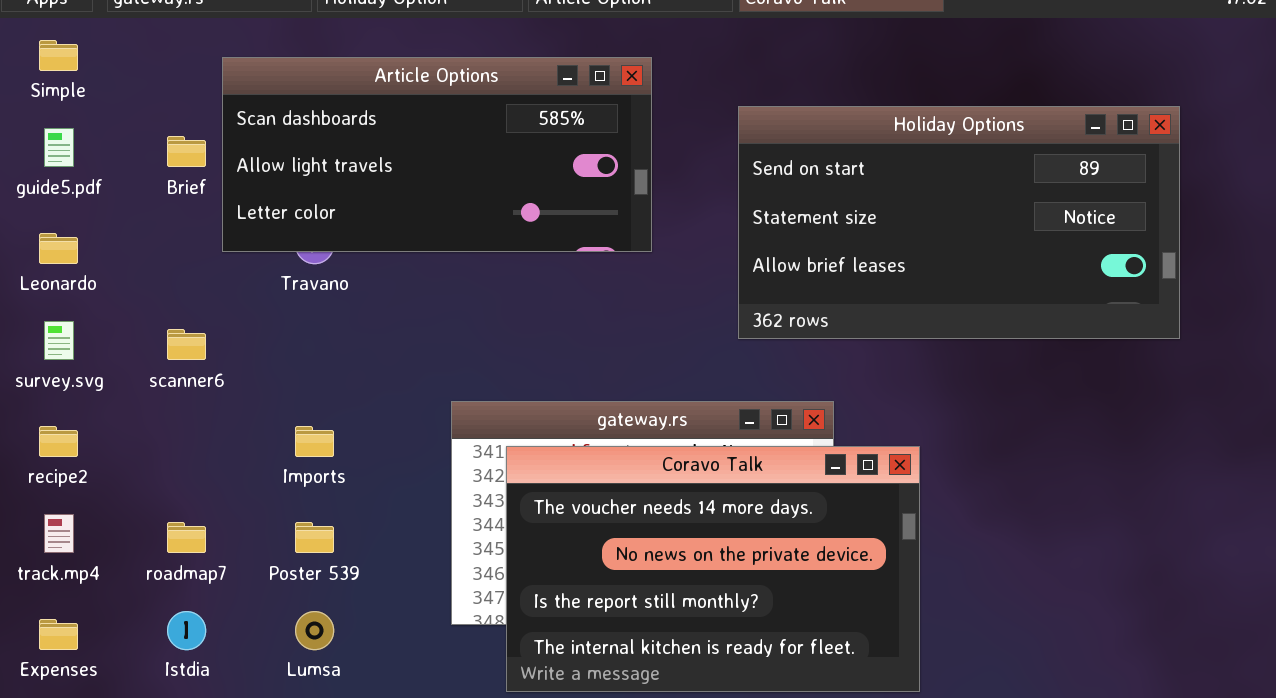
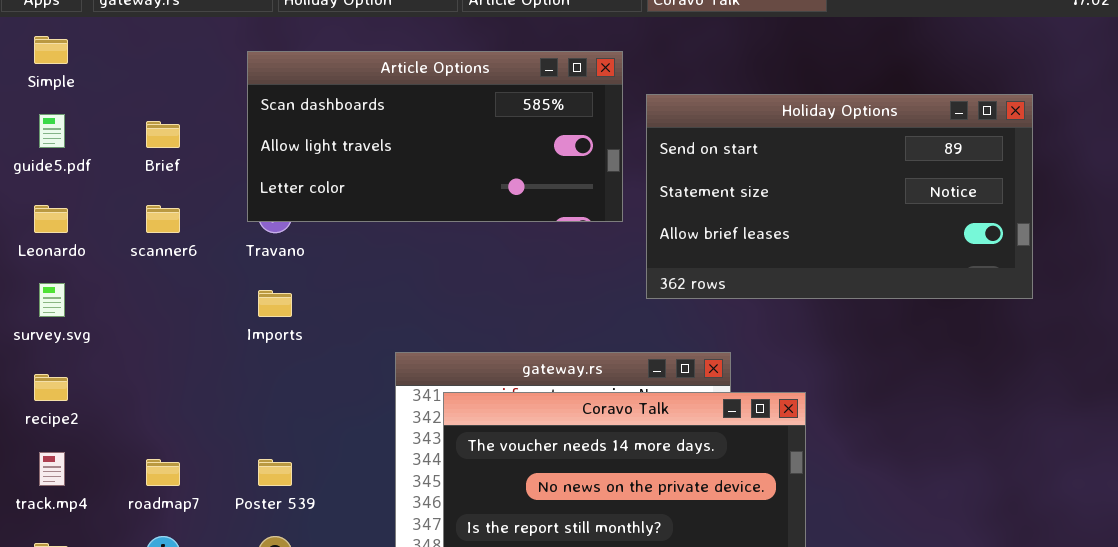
Article Options: [222,57,652,252] -> [247,51,623,222], moved
scanner6: [167,329,206,360] -> [146,205,180,233], moved
Imports: [295,426,334,457] -> [258,290,292,317], moved

